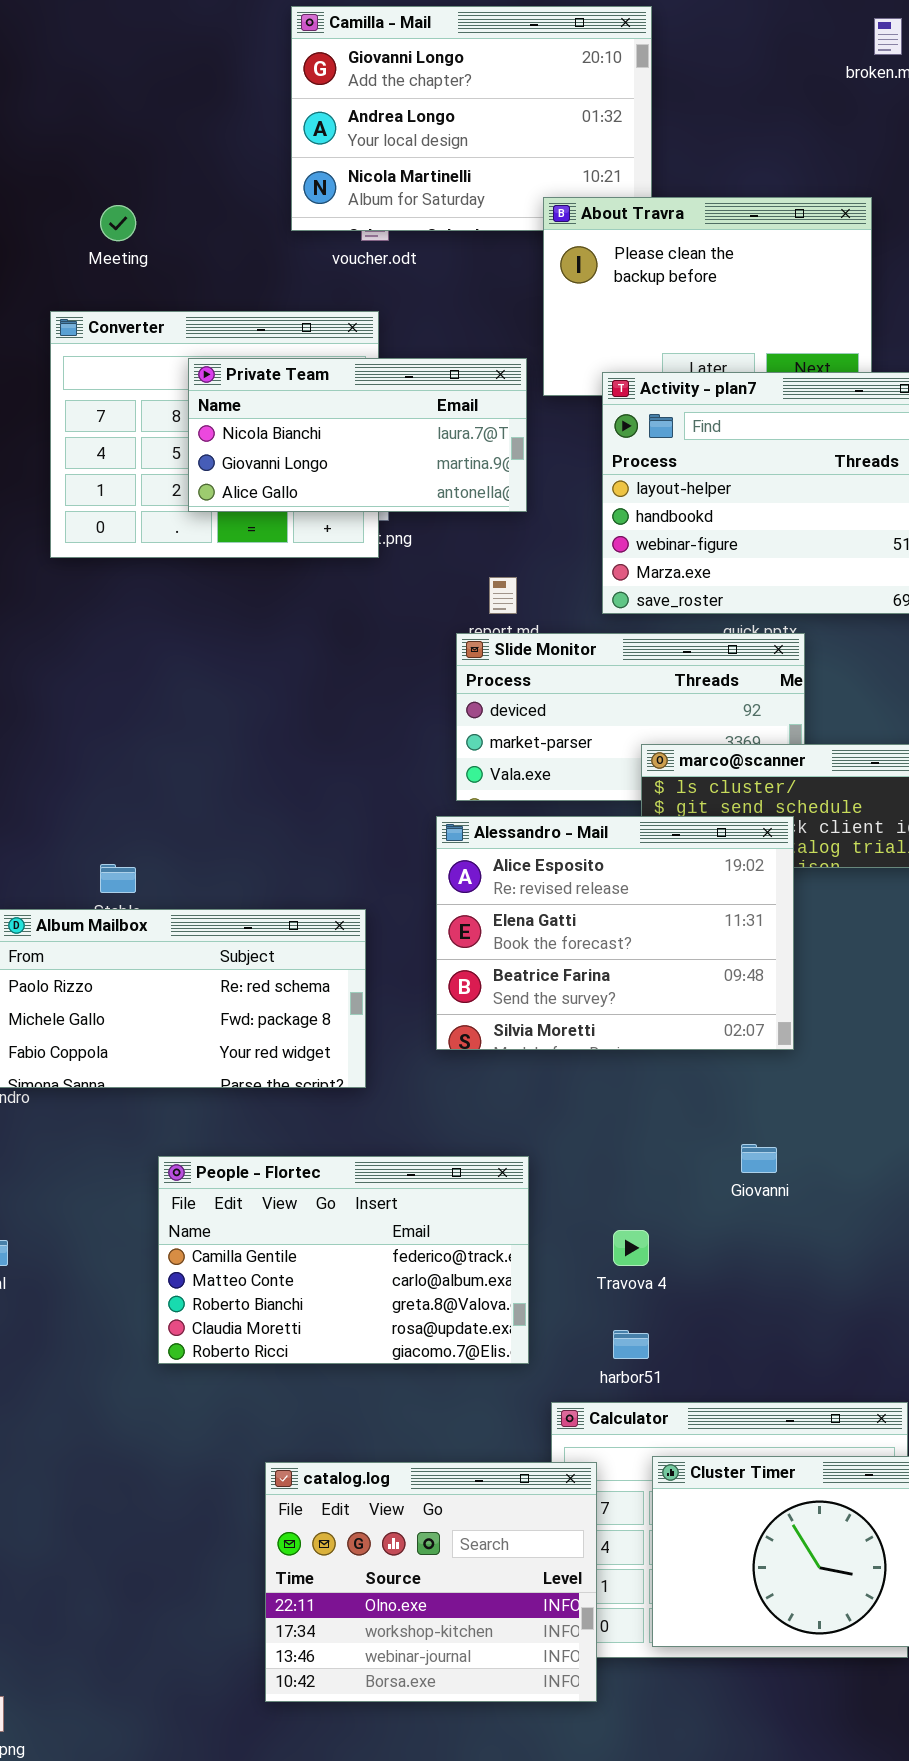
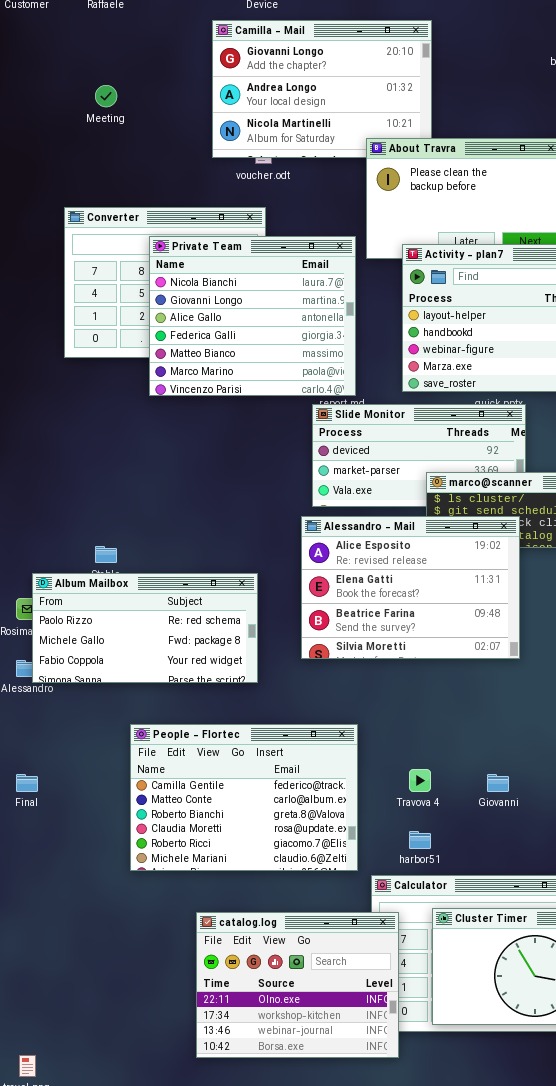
Meeting: [100,205,136,241] -> [95,85,117,107], moved
Private Team: [188,358,527,512] -> [149,236,356,396], resized
Giovanni: [741,1144,777,1173] -> [487,774,509,792], moved
People - Flortec: [158,1156,529,1364] -> [130,724,358,871], resized

